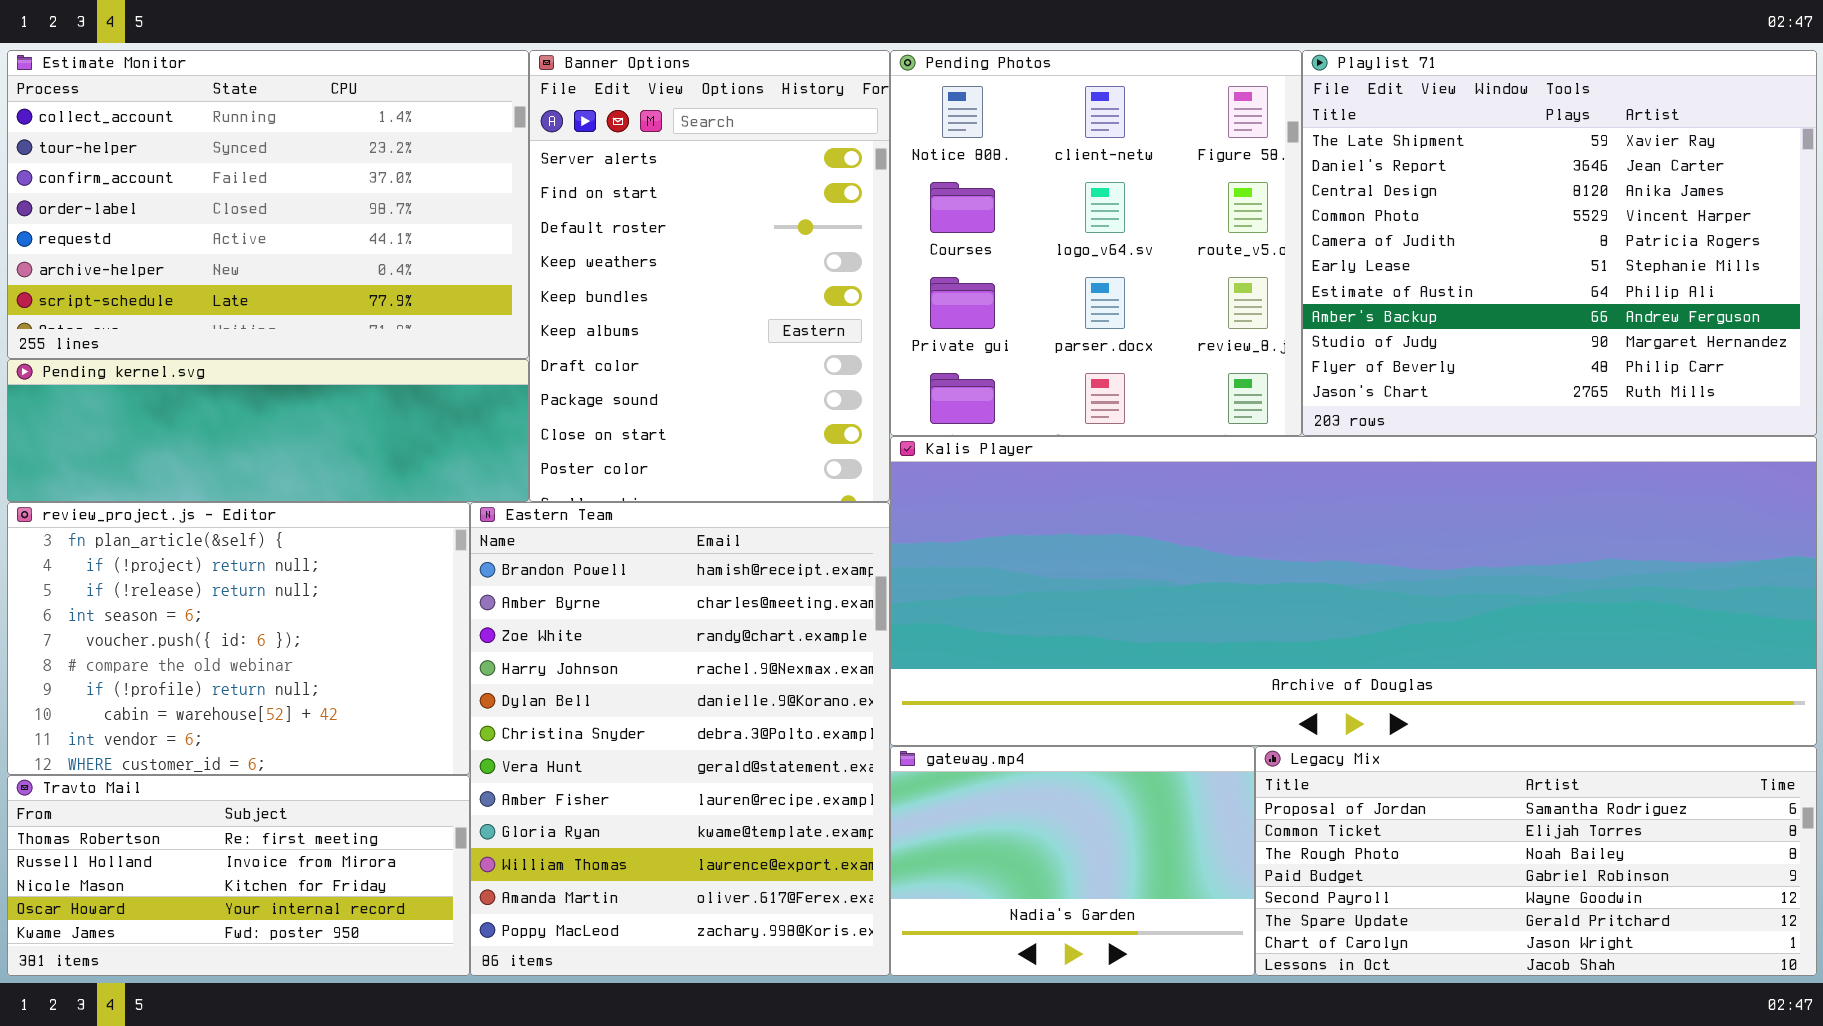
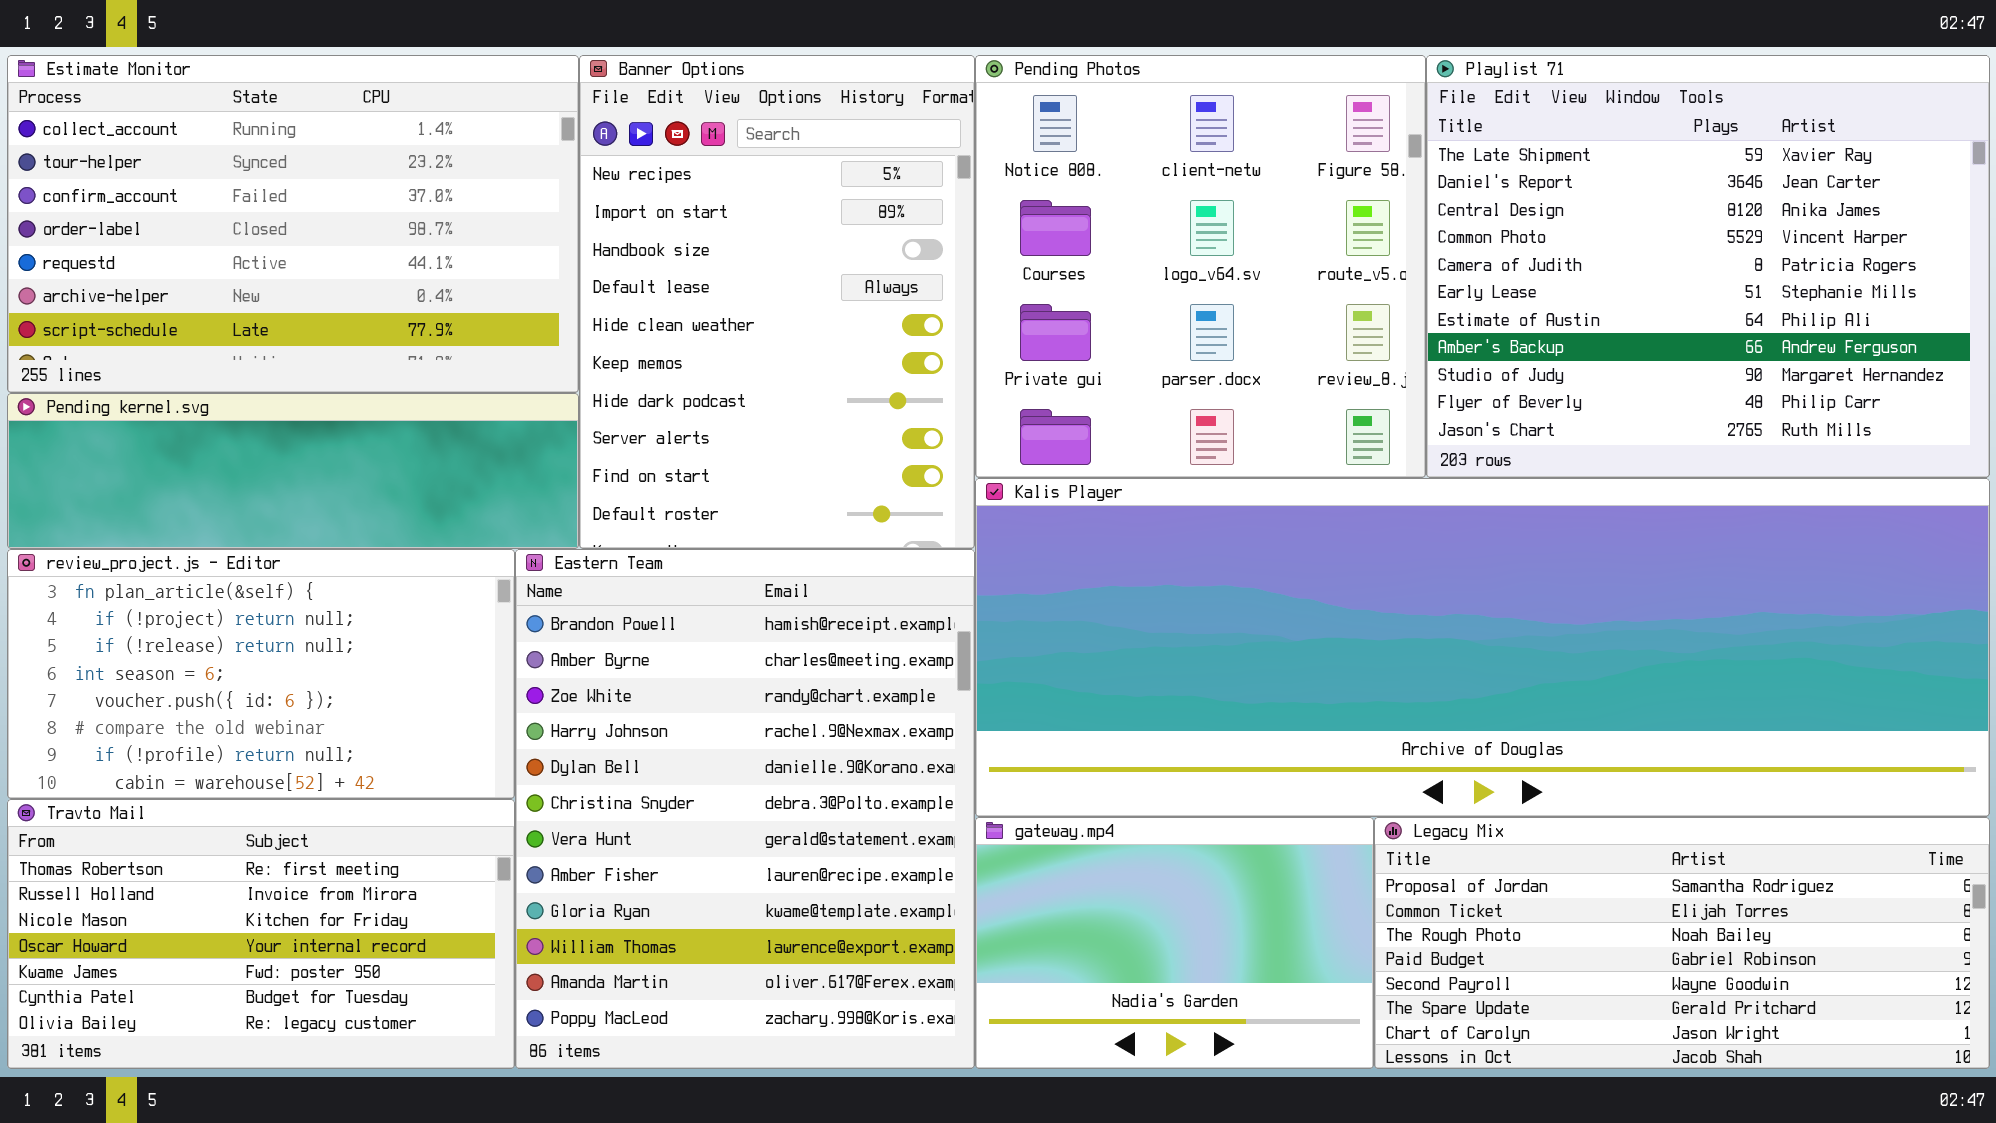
Banner Options: [529,50,890,502] -> [579,55,975,549], scrolled up 7 rows
review_project.js - Editor: [7,502,470,775] -> [7,549,515,799], resized
Travto Mail: [7,775,470,976] -> [7,799,515,1069], resized

